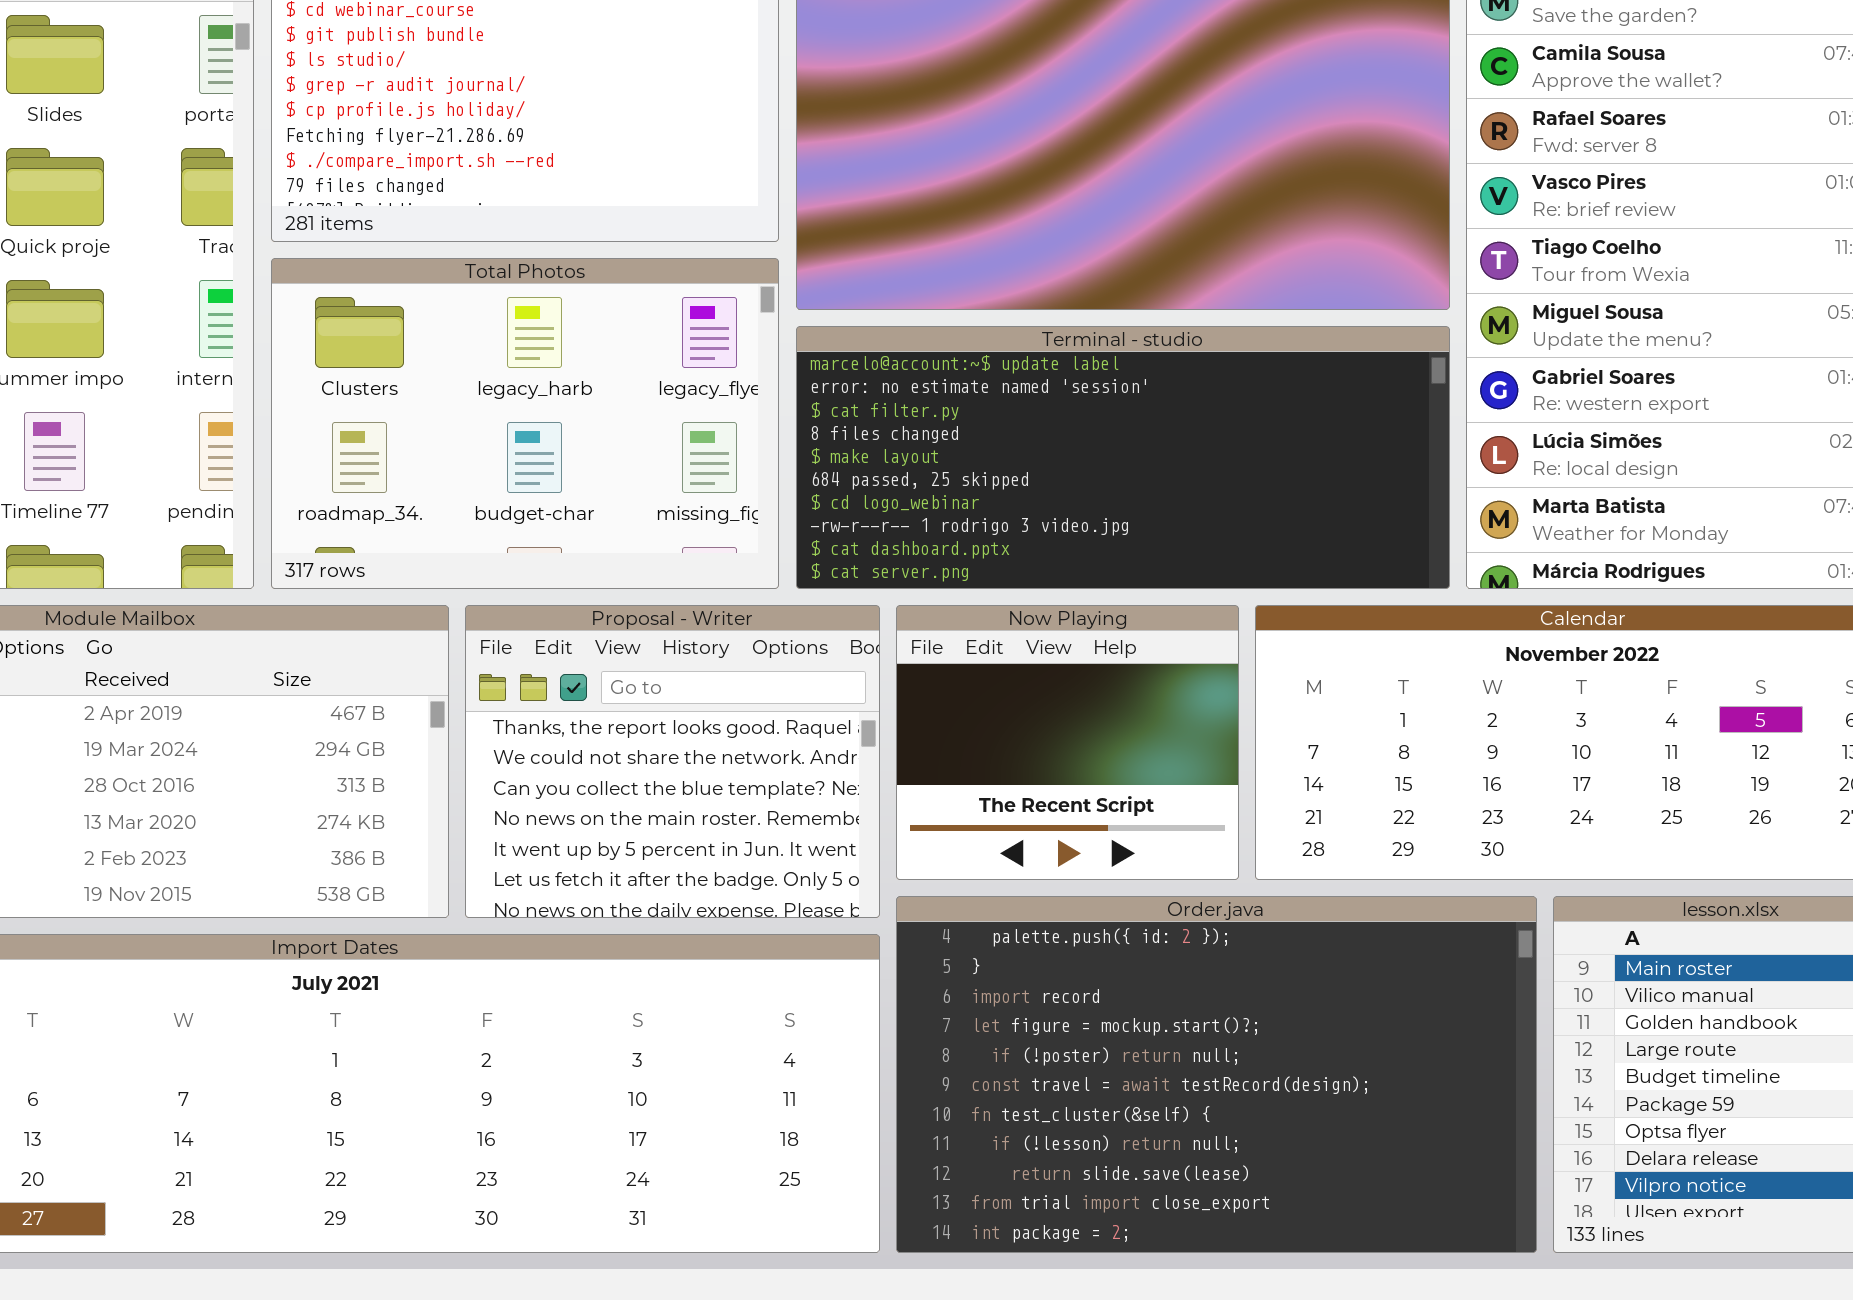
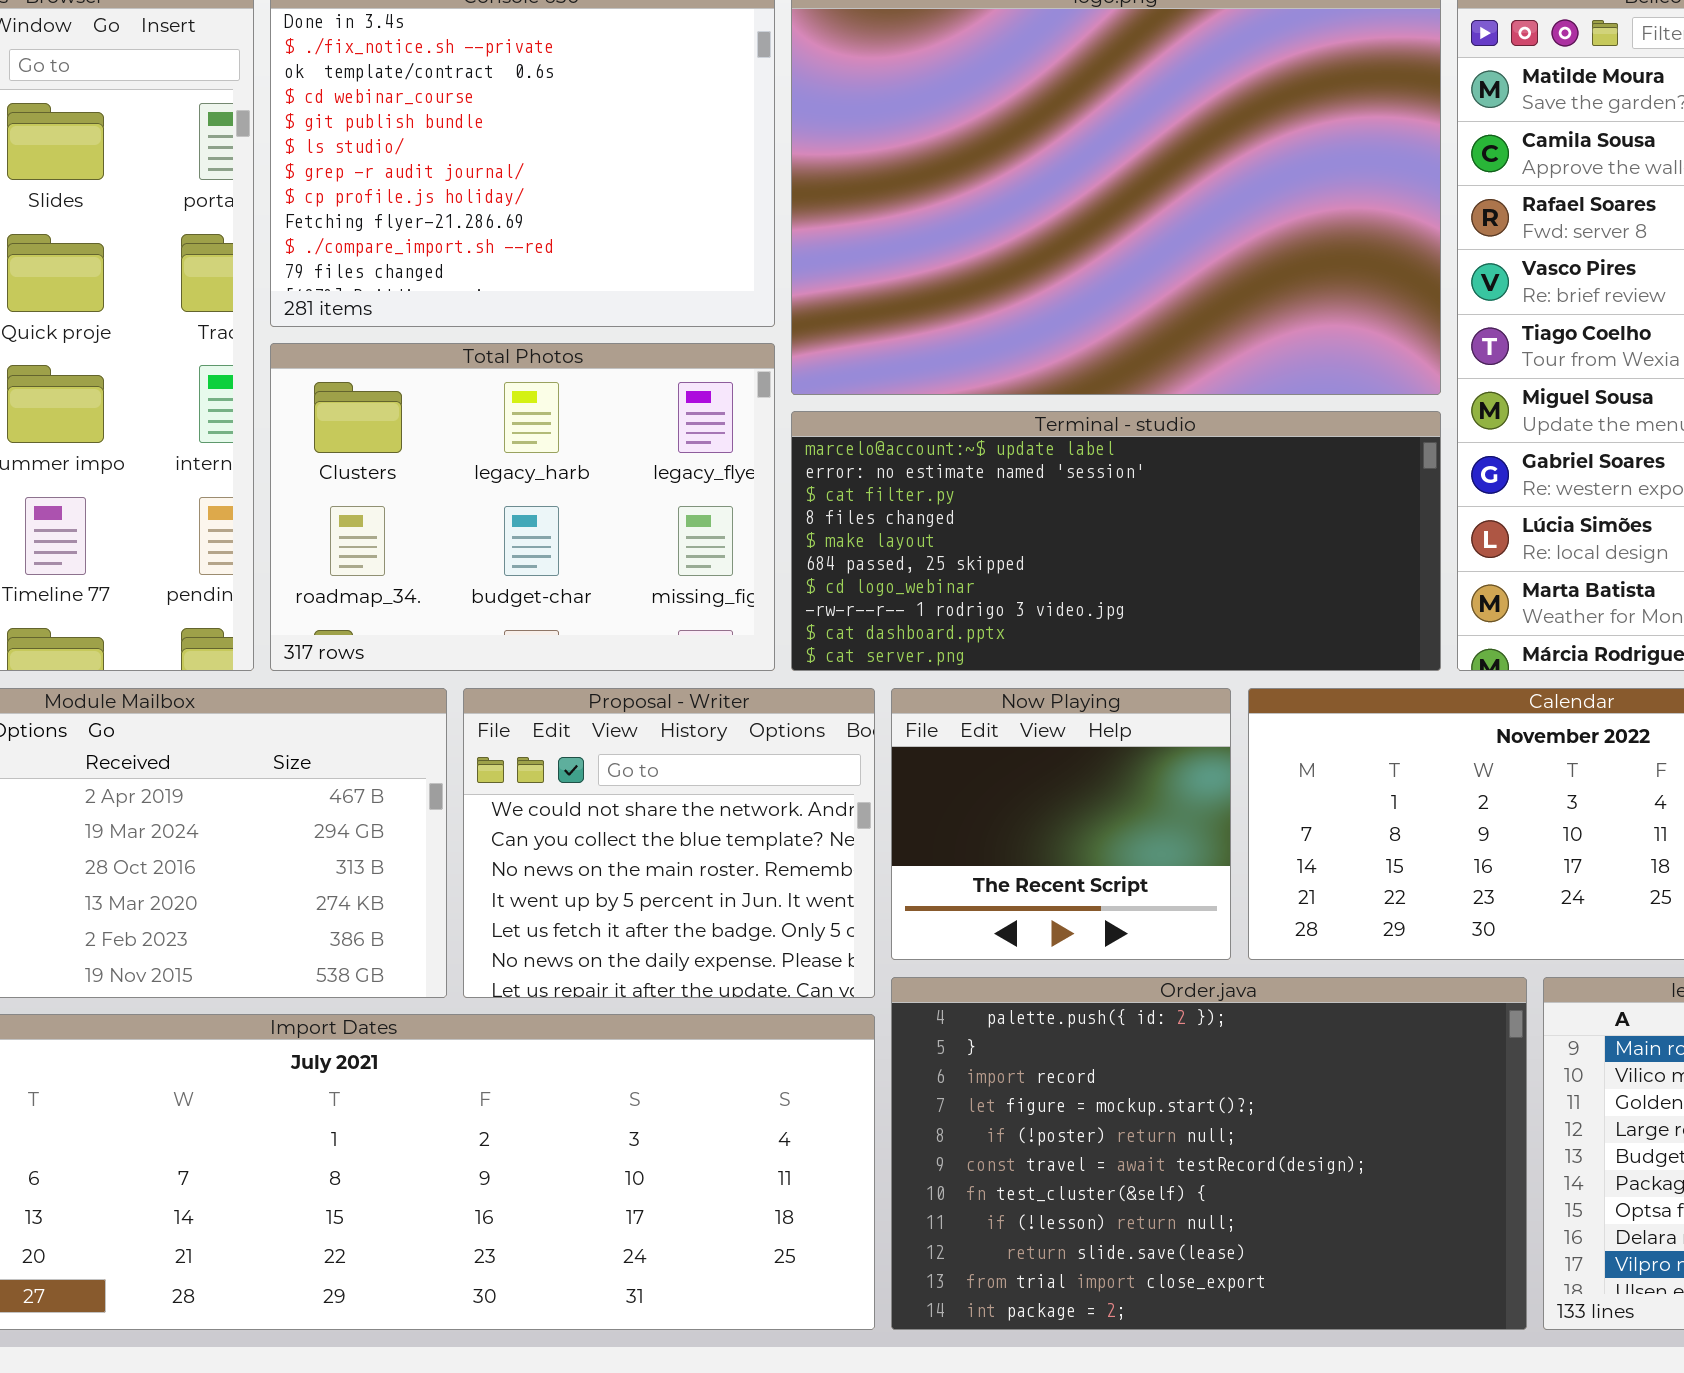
Proposal - Writer: [465,605,880,918] -> [463,688,875,998], scrolled down 1 row

